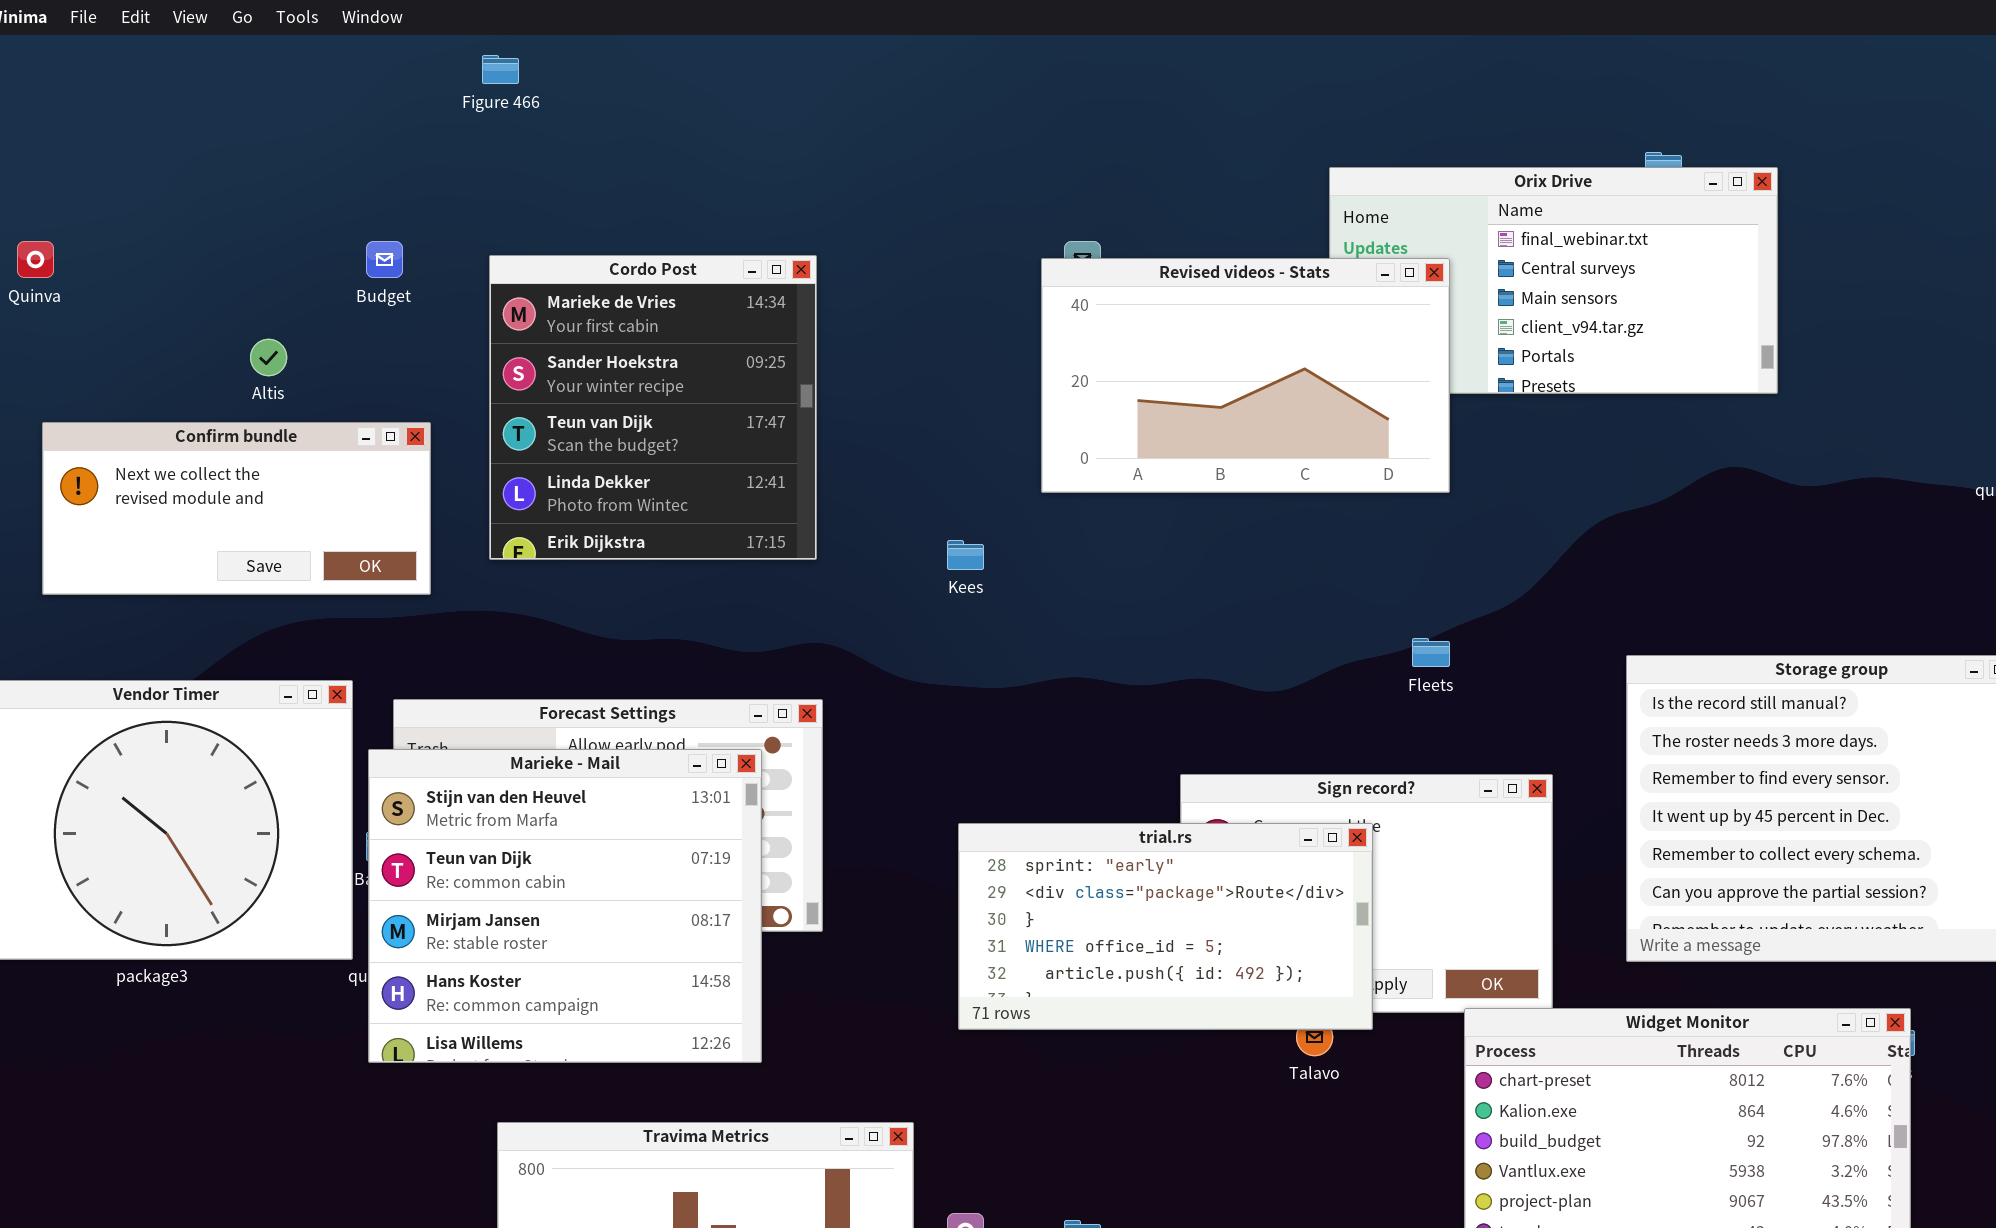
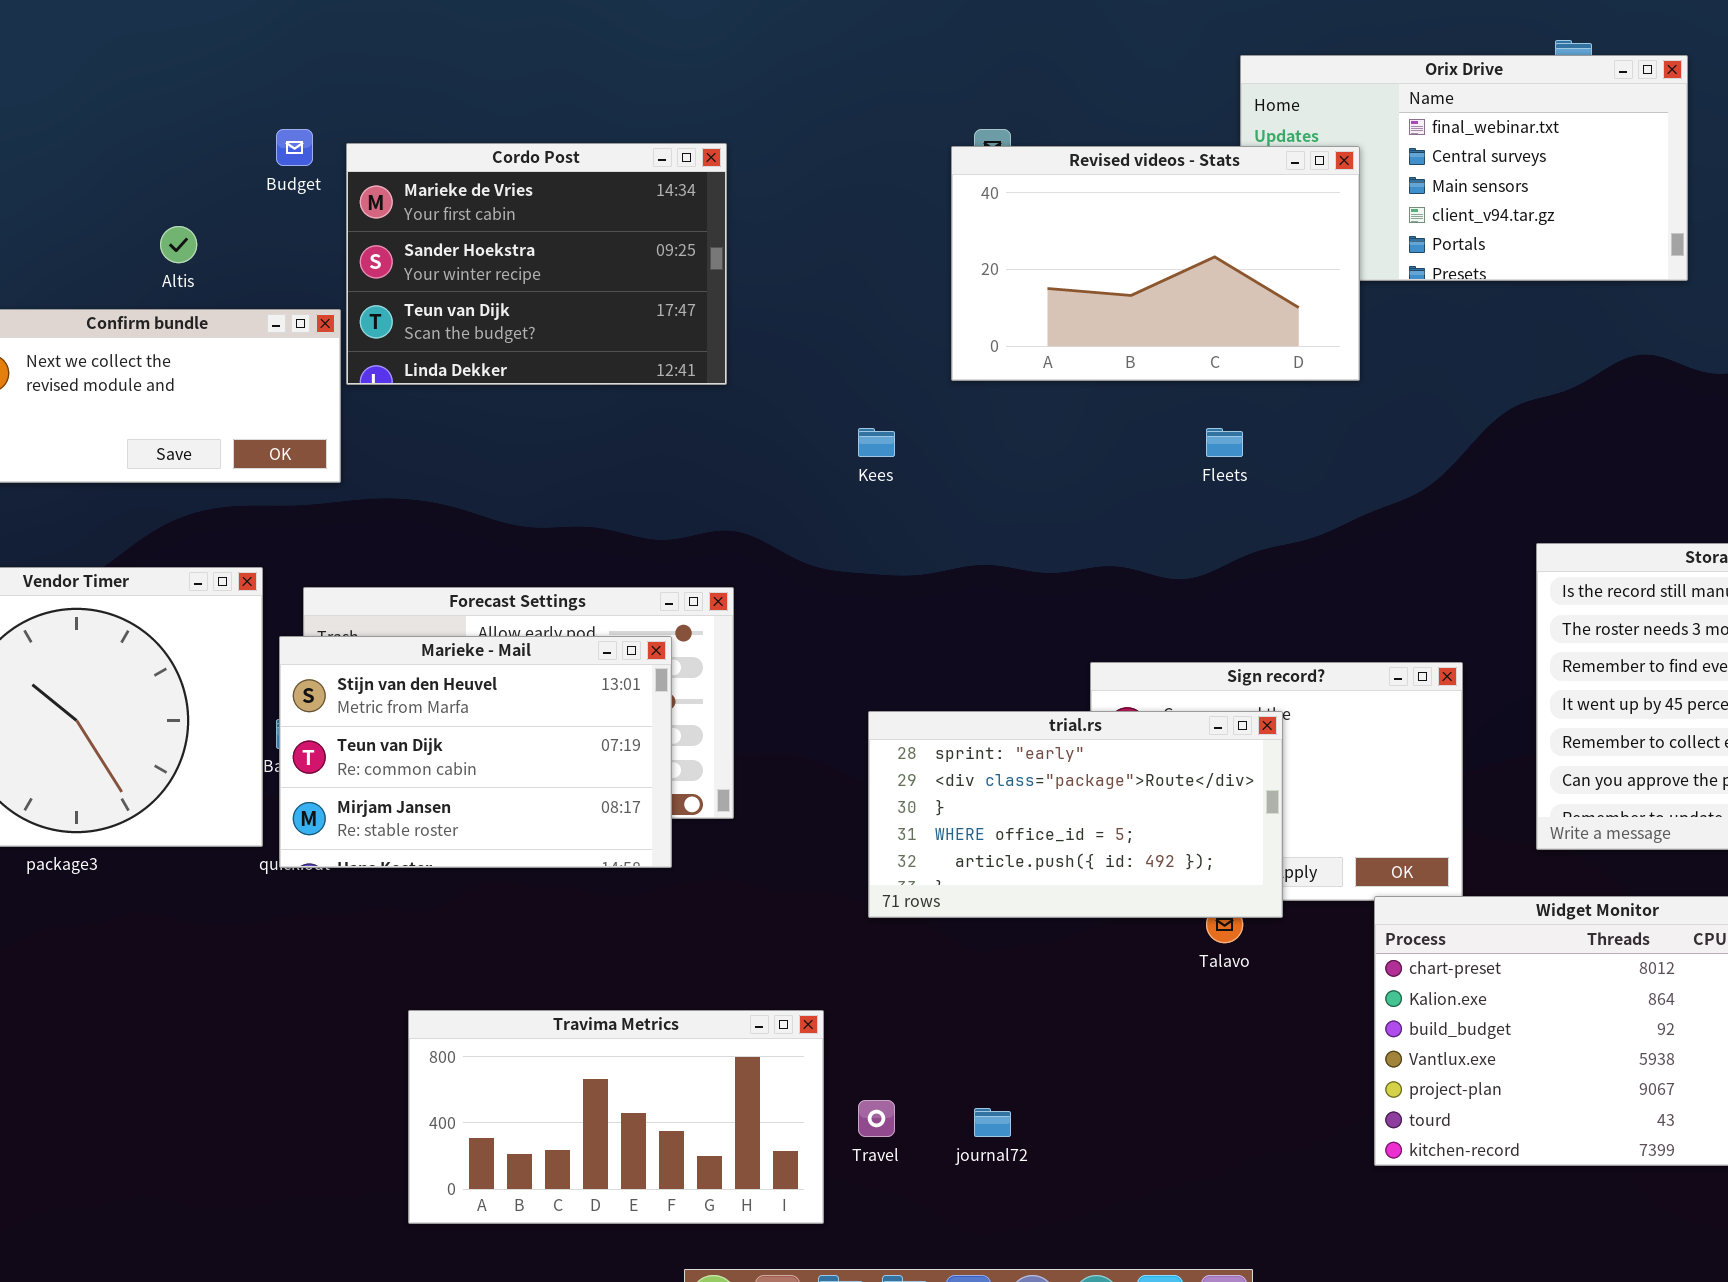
Cordo Post: [489,255,817,560] -> [346,143,727,385], resized
Fleets: [1412,638,1450,667] -> [1206,428,1243,457], moved
Marieke - Mail: [368,749,762,1063] -> [279,636,672,868], resized

